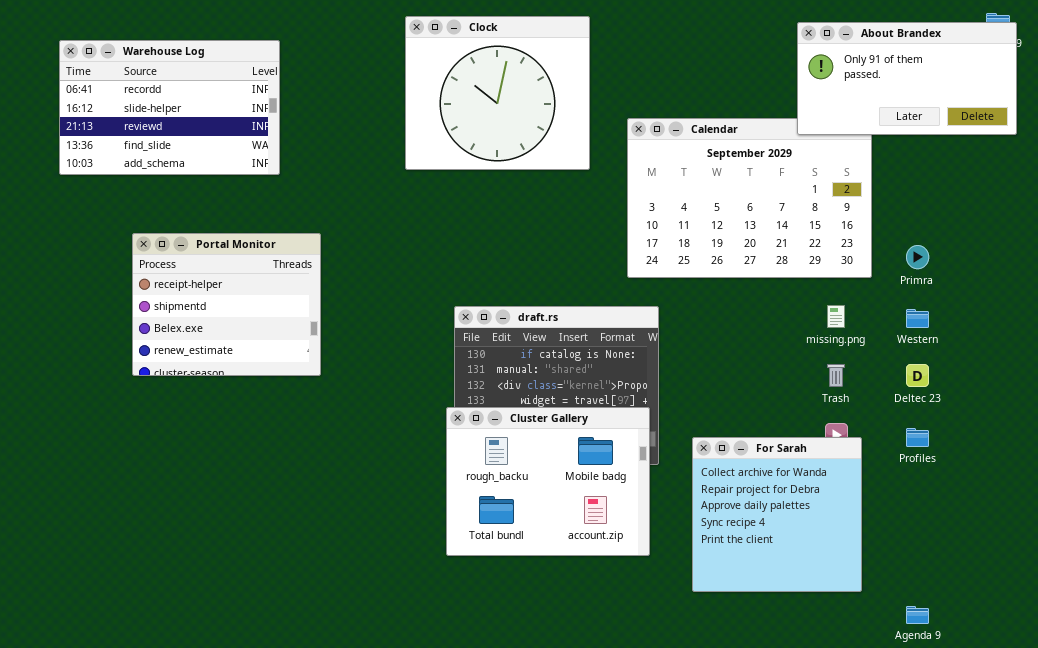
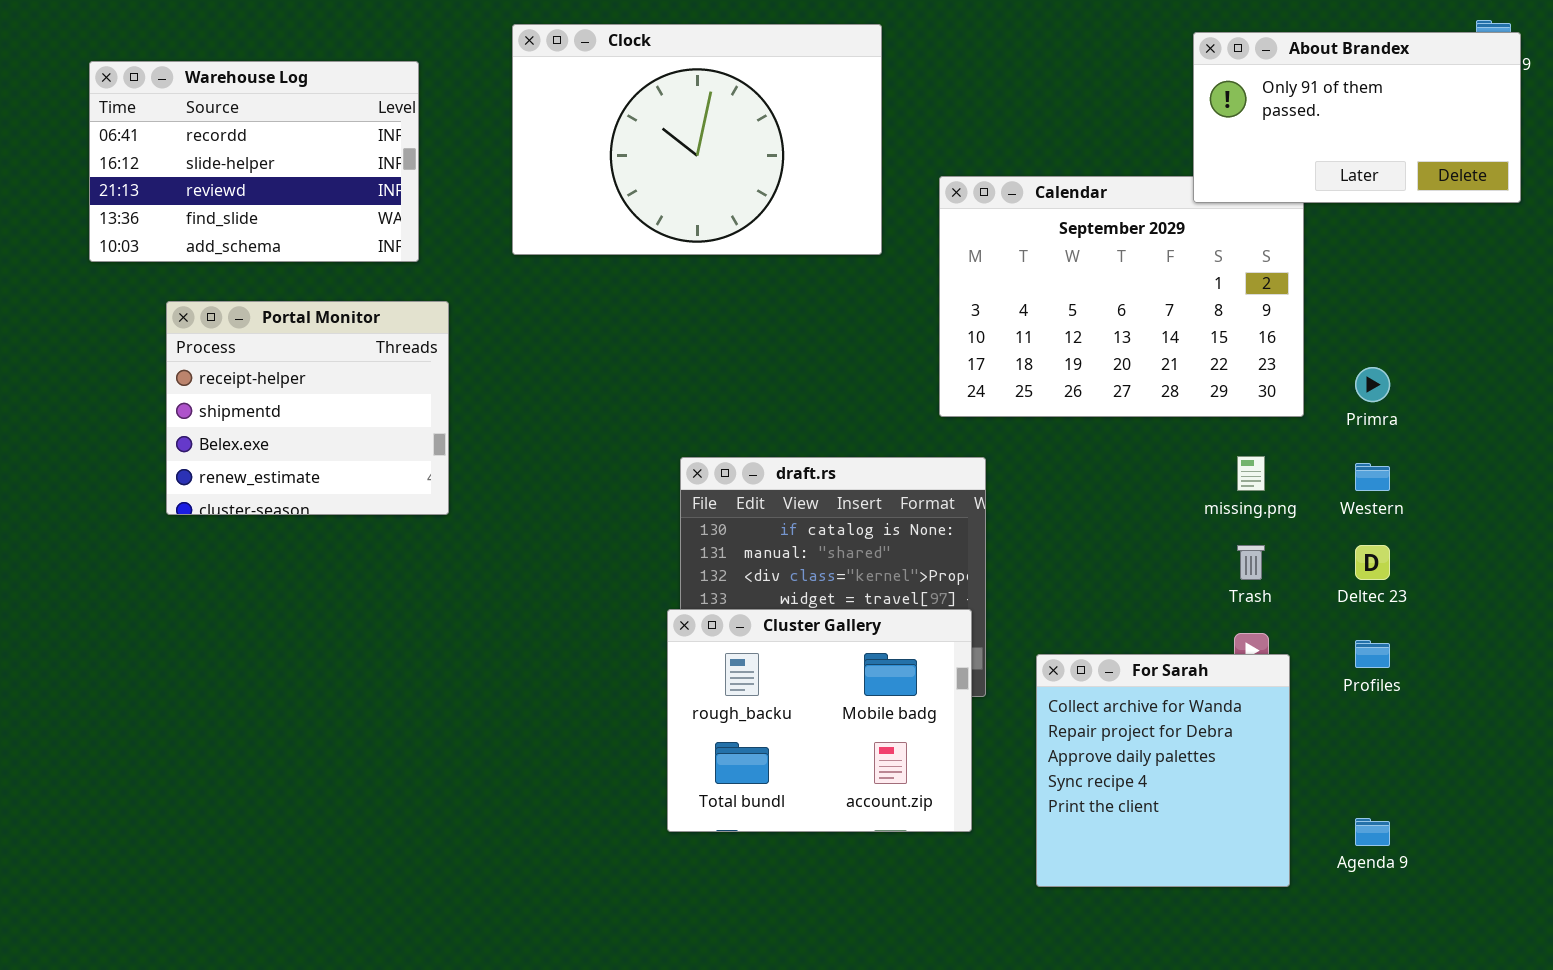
Clock: [405,16,590,170] -> [512,24,882,255], resized
Portal Monitor: [132,233,321,376] -> [166,301,449,515], moved
Agenda 9: [906,606,929,624] -> [1355,818,1390,846], moved

